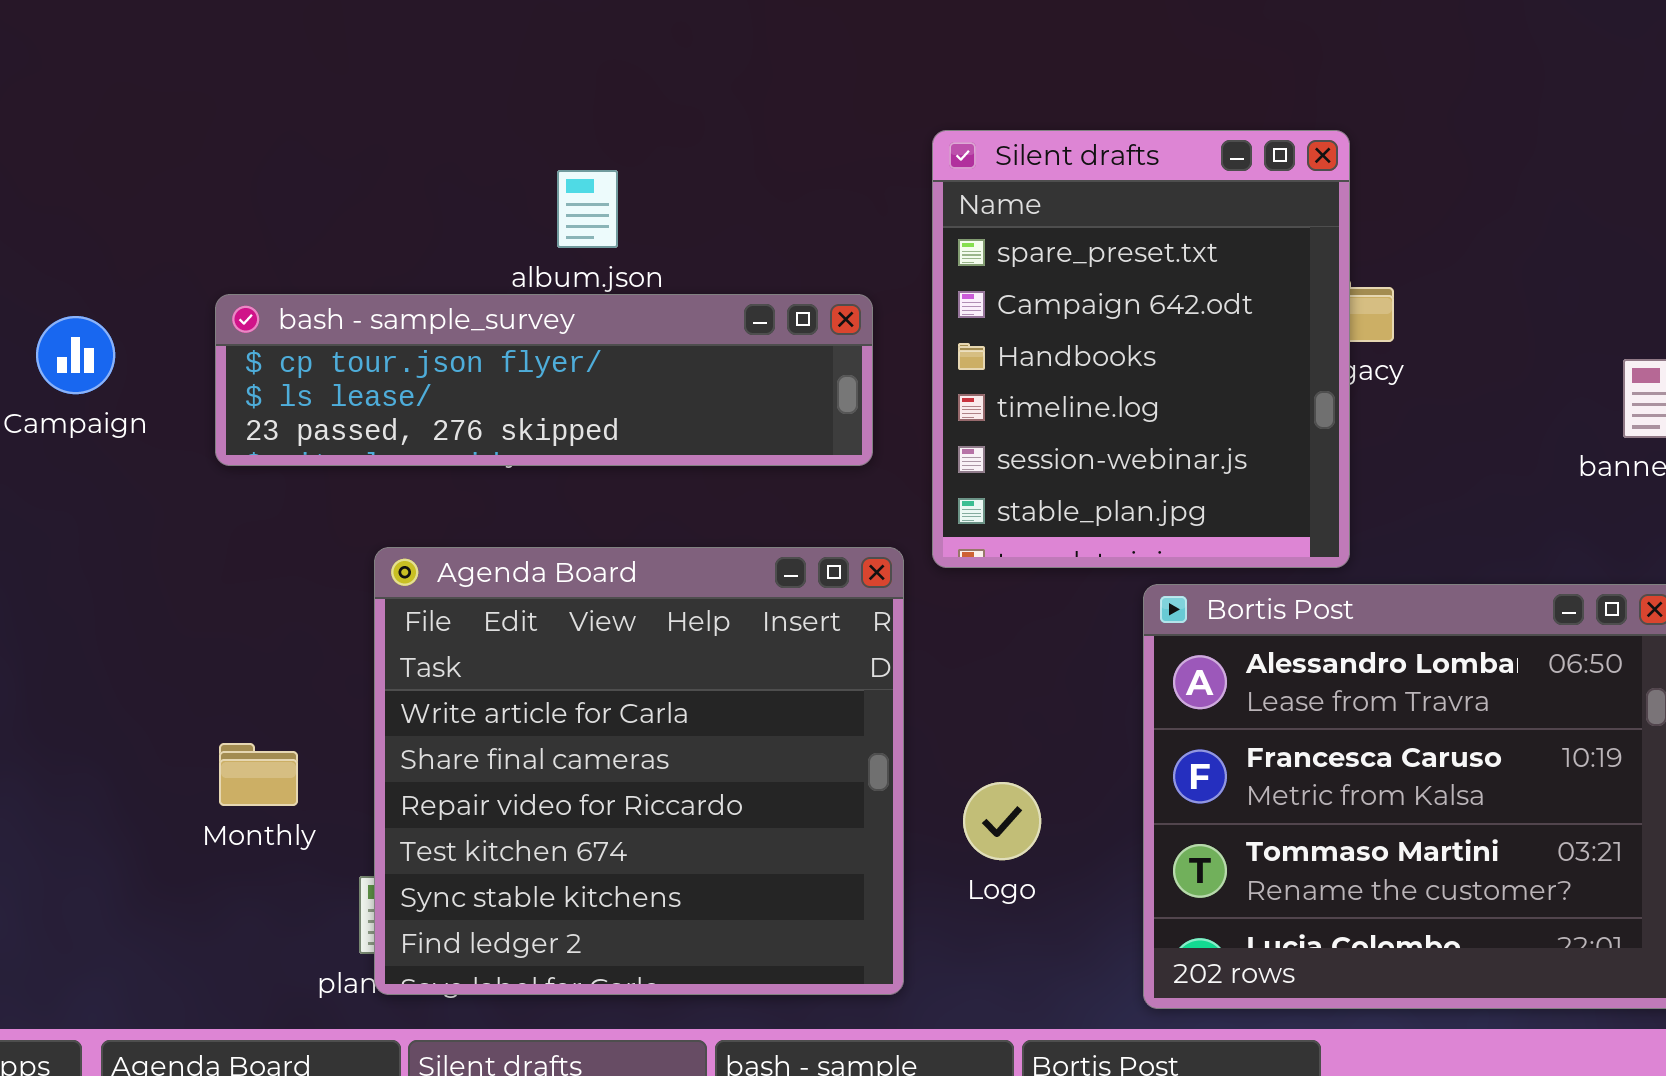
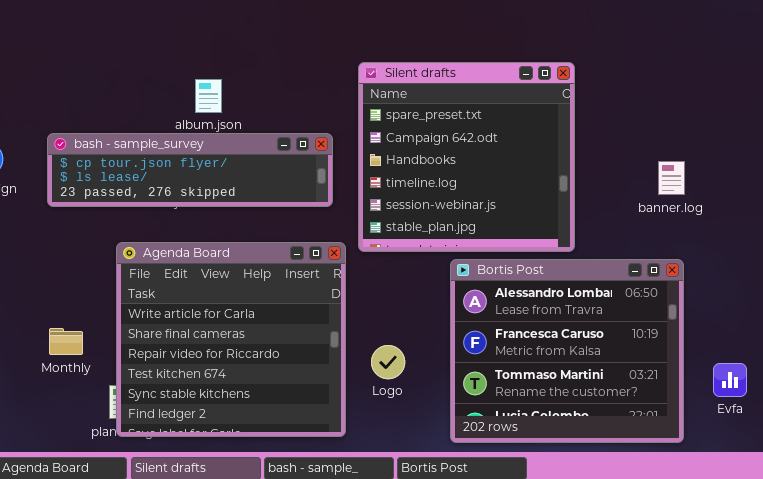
Silent drafts: [932,130,1350,568] -> [358,62,575,252], resized

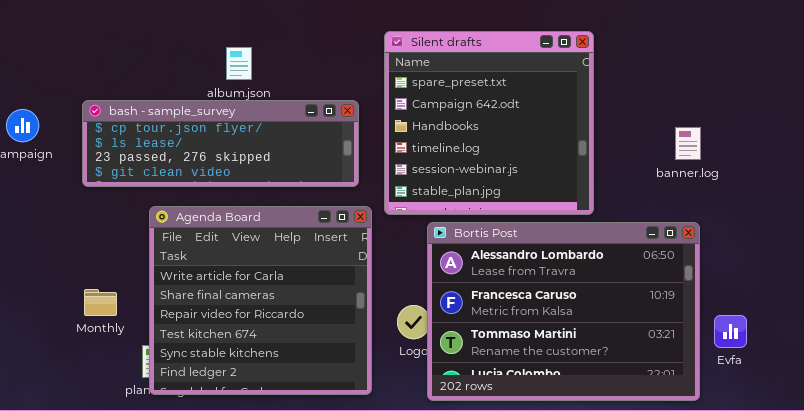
bash - sample_survey: [47,133,333,207] -> [82,100,359,187], resized
Bortis Post: [450,259,684,443] -> [427,222,700,401], resized
Evfa: [713,363,747,397] -> [714,315,747,348], moved

